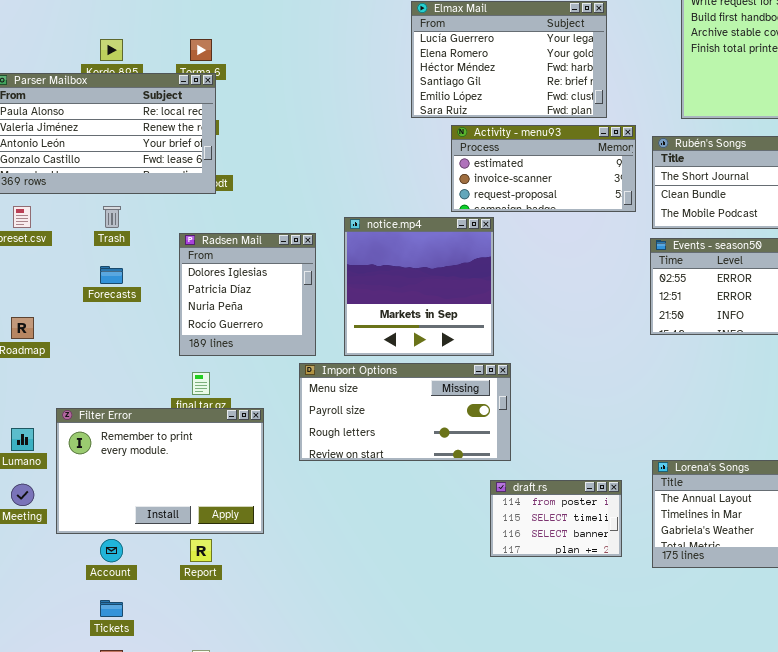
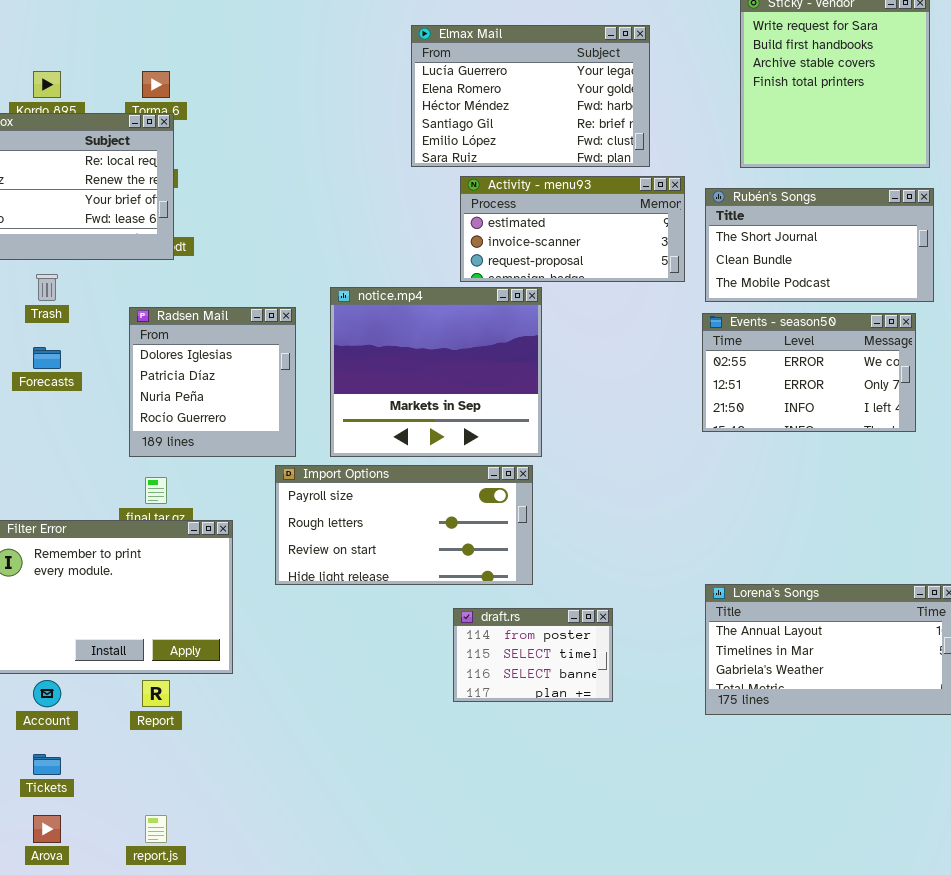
notice.mp4: [344,217,494,356] -> [330,287,542,457], resized
Import Options: [299,363,511,461] -> [275,465,533,585], scrolled down 1 row
draft.rs: [490,480,622,557] -> [453,608,613,702], moved

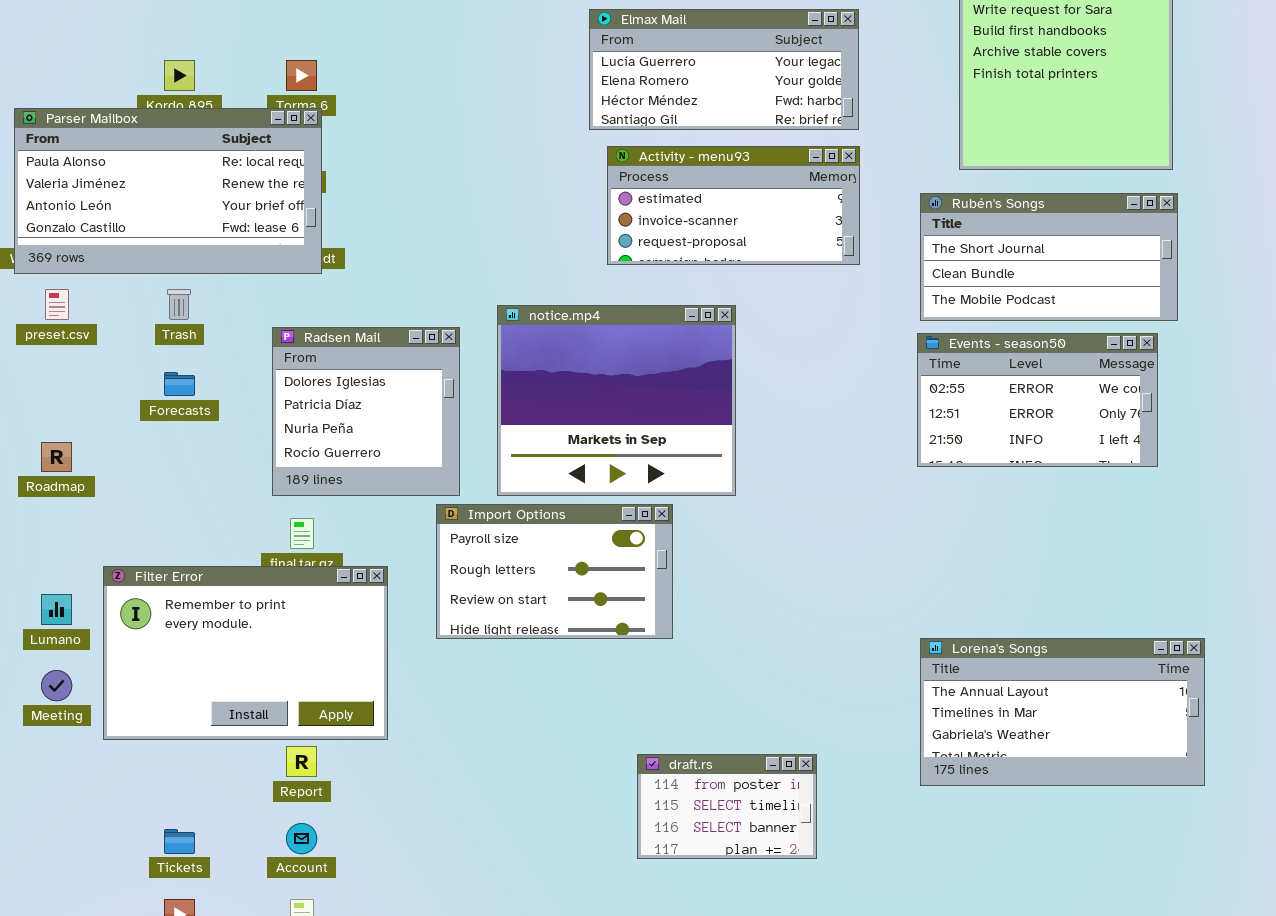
Elmax Mail: [411,25,650,167] -> [589,9,859,130], resized
Activity - menu93: [460,176,685,282] -> [607,146,860,265], moved
Import Options: [275,465,533,585] -> [436,504,673,639], resized
draft.rs: [453,608,613,702] -> [637,754,817,859], moved
Account: [33,680,61,707] -> [286,823,317,854], moved

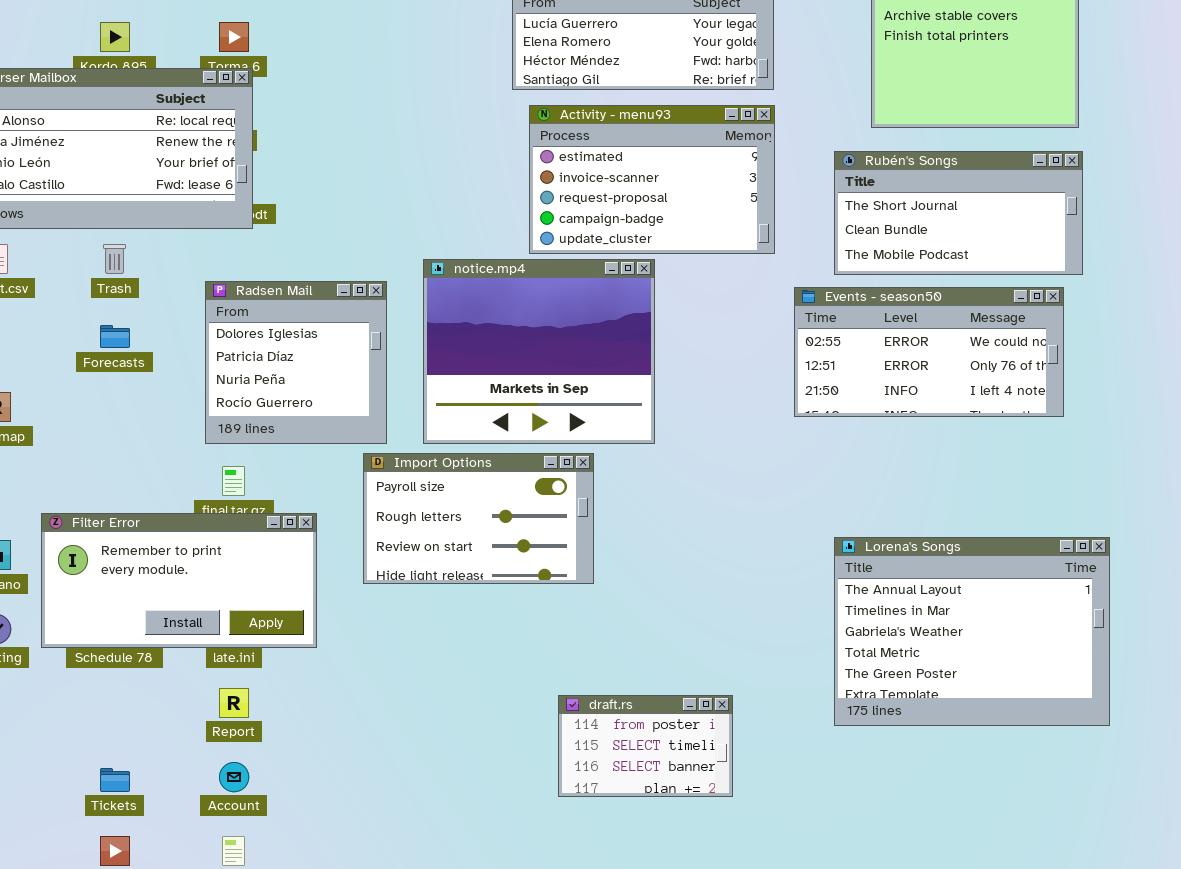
Activity - menu93: [607,146,860,265] -> [529,105,775,254], resized
Events - season50: [917,333,1158,467] -> [794,287,1064,417], resized
Filter Error: [103,566,388,740] -> [41,513,317,648], resized
Lorena's Songs: [920,638,1205,786] -> [834,537,1110,726], resized

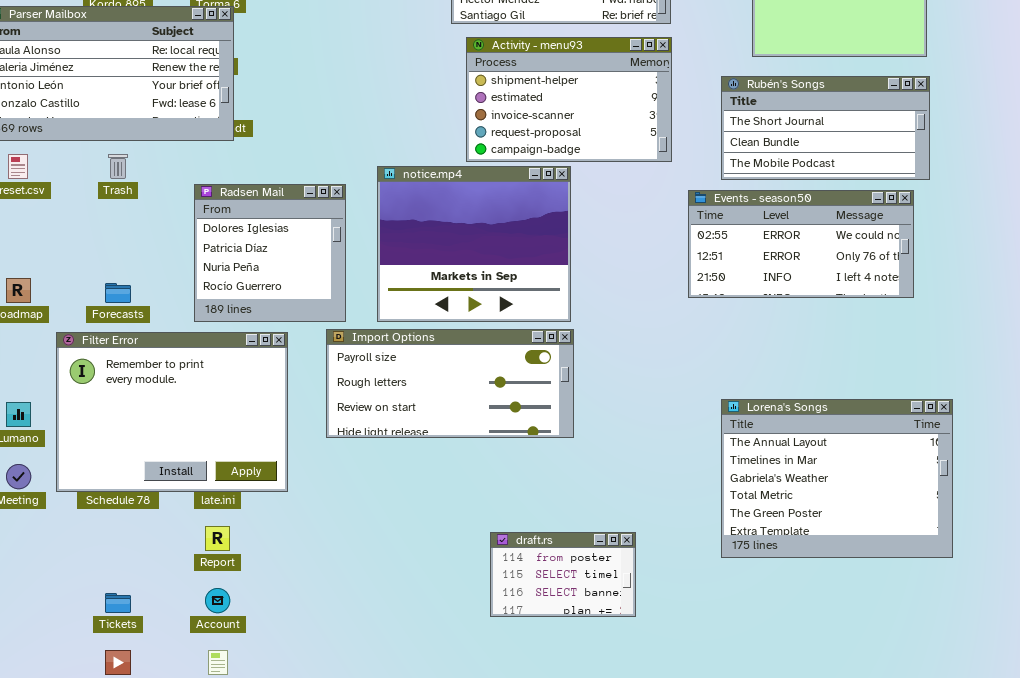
Activity - menu93: [529,105,775,254] -> [466,37,672,162], scrolled up 1 row
Forecasts: [100,325,130,348] -> [105,283,131,303], moved
Import Options: [363,453,594,584] -> [326,329,574,438], resized
Filter Error: [41,513,317,648] -> [56,332,288,492], resized

